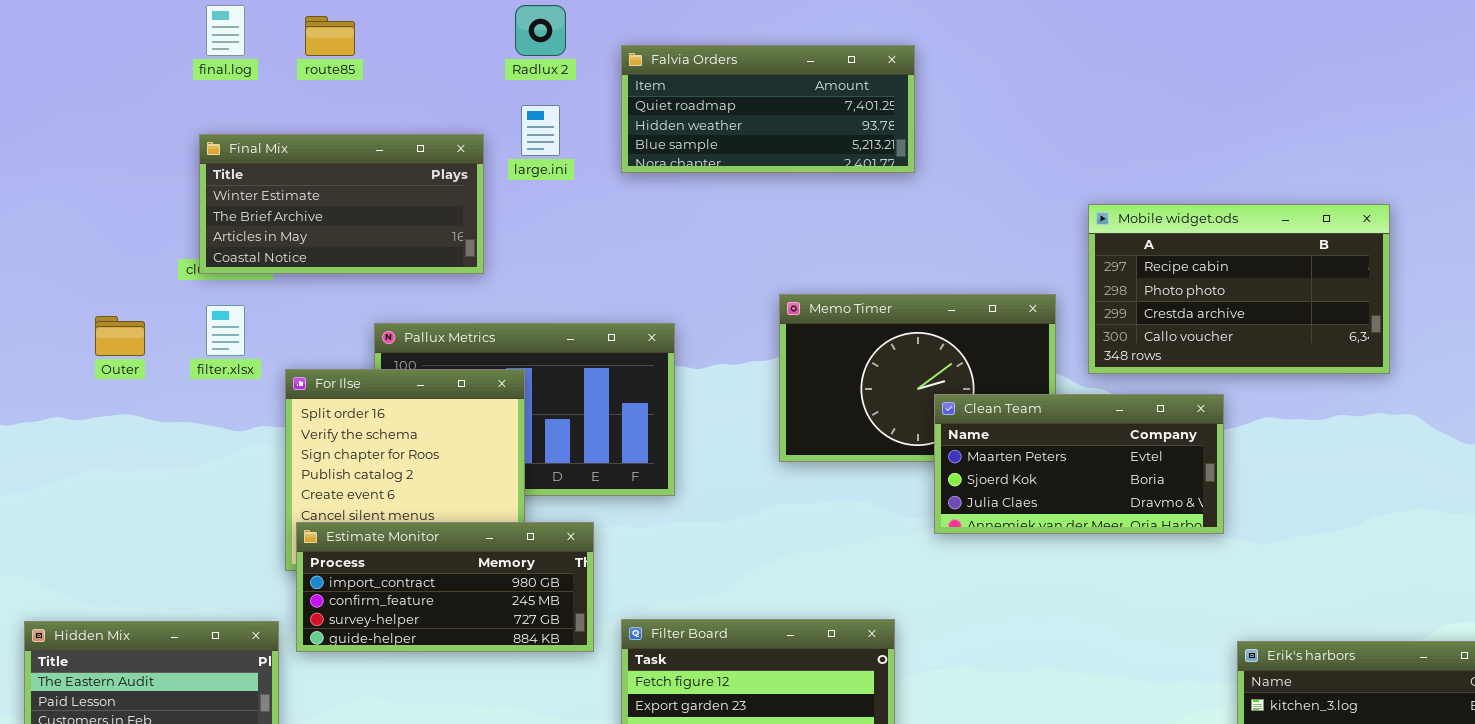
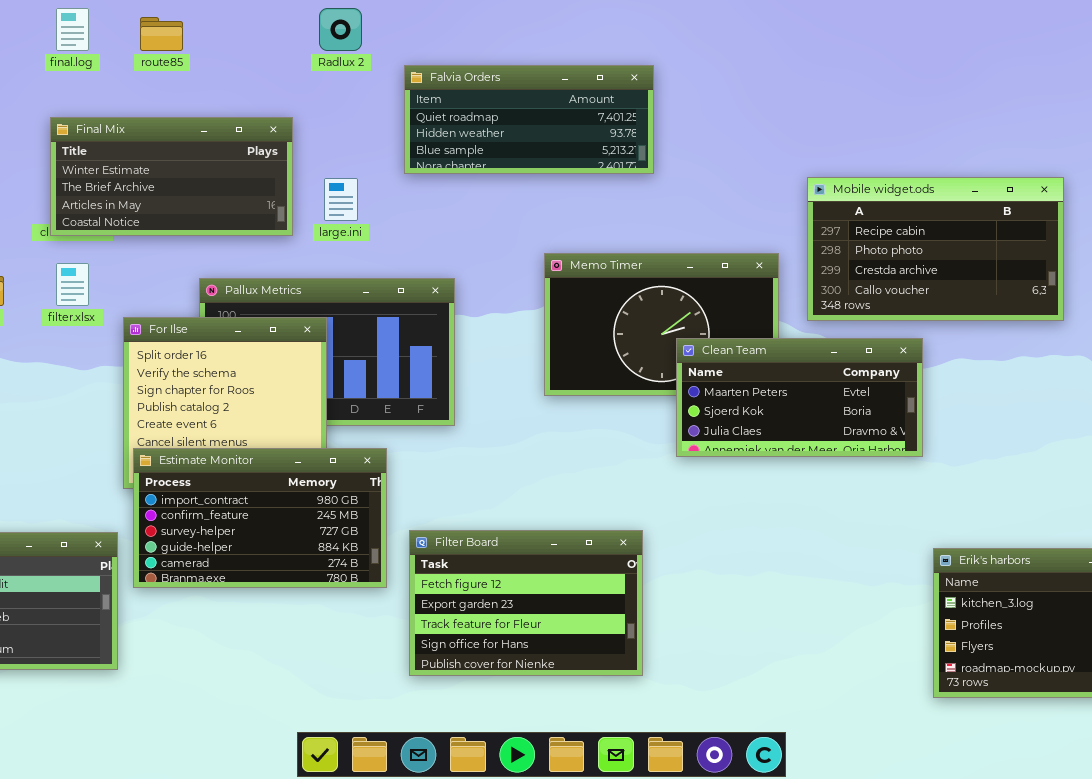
Falvia Orders: [621,45,915,173] -> [404,65,654,174], moved
large.ini: [521,105,560,156] -> [324,178,358,221], moved
Estimate Monitor: [296,522,594,652] -> [133,448,387,588], resized

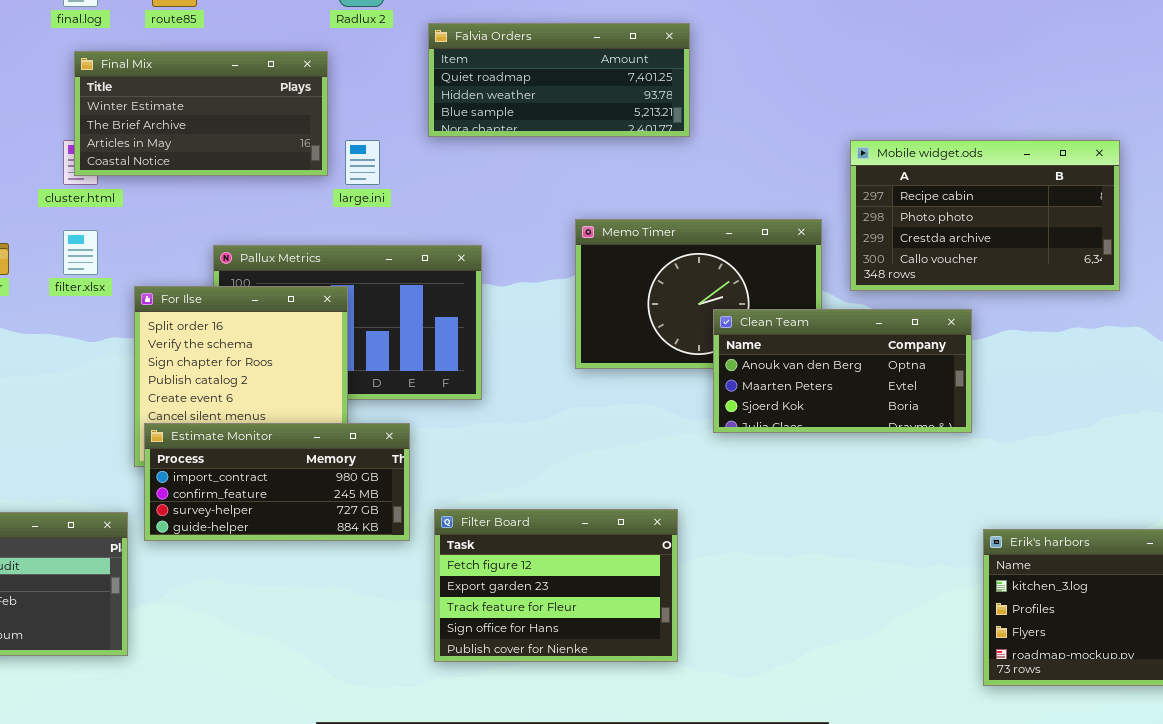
Final Mix: [50,117,293,236] -> [74,51,328,176], moved
Clean Team: [676,338,923,457] -> [713,309,972,433], scrolled up 1 row
Estimate Monitor: [133,448,387,588] -> [144,423,410,541], resized

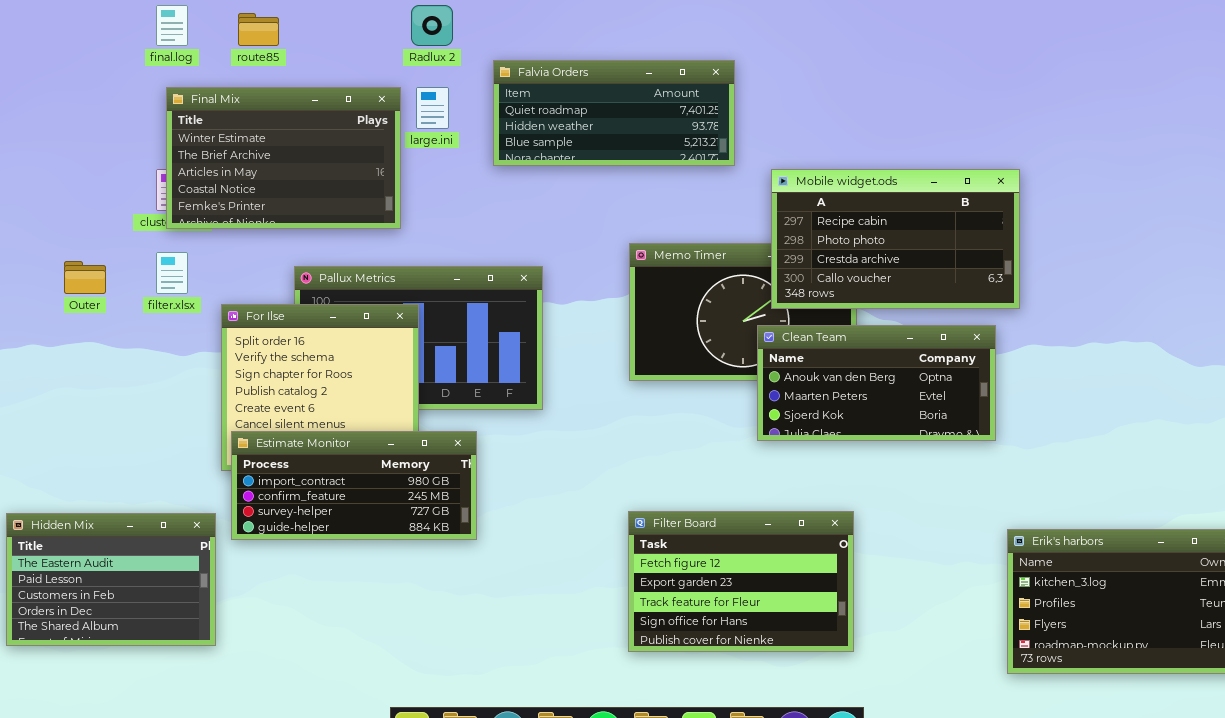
Final Mix: [74,51,328,176] -> [166,87,401,229], resized
Mobile widget.ods: [850,140,1120,291] -> [771,169,1020,309], moved
large.ini: [345,140,380,185] -> [416,87,449,129], moved
Filter Board: [434,509,678,662] -> [628,511,854,652], moved

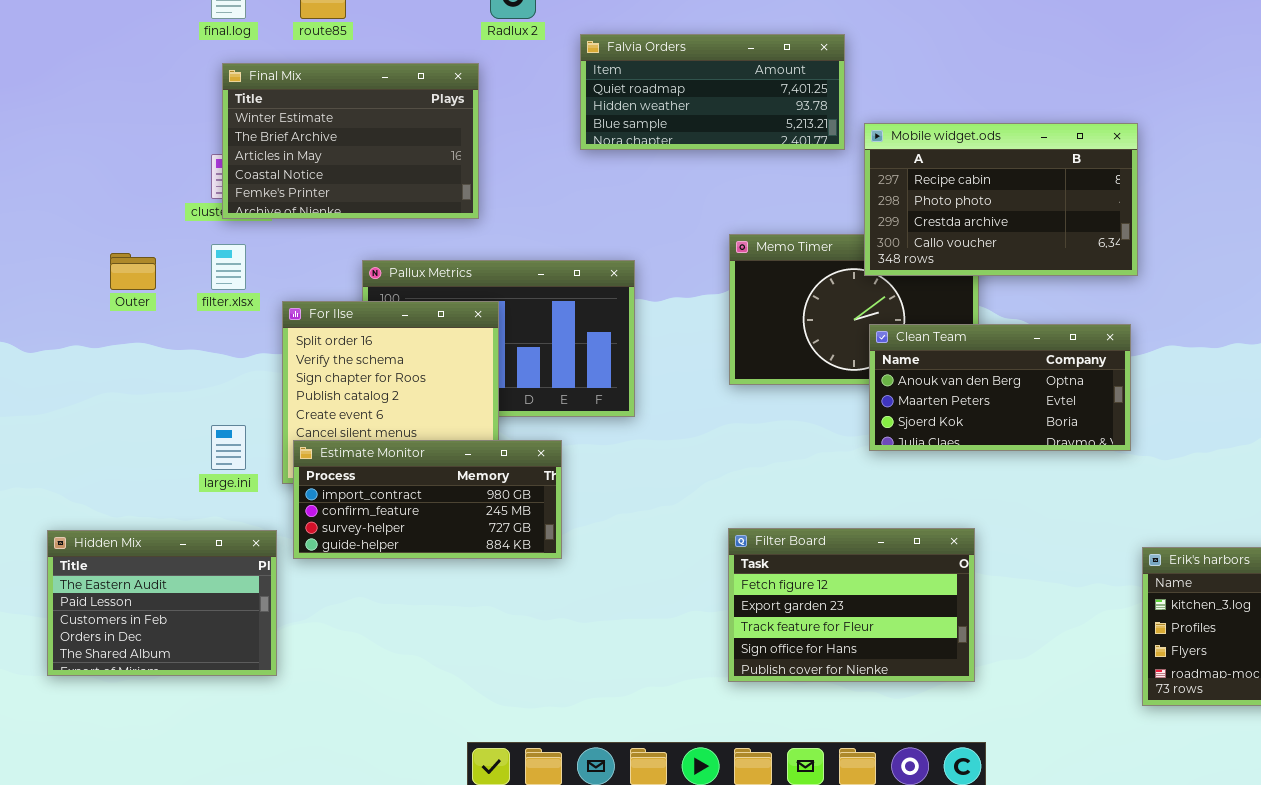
large.ini: [416,87,449,129] -> [211,425,246,470], moved
Mobile widget.ods: [771,169,1020,309] -> [864,123,1138,276], moved

